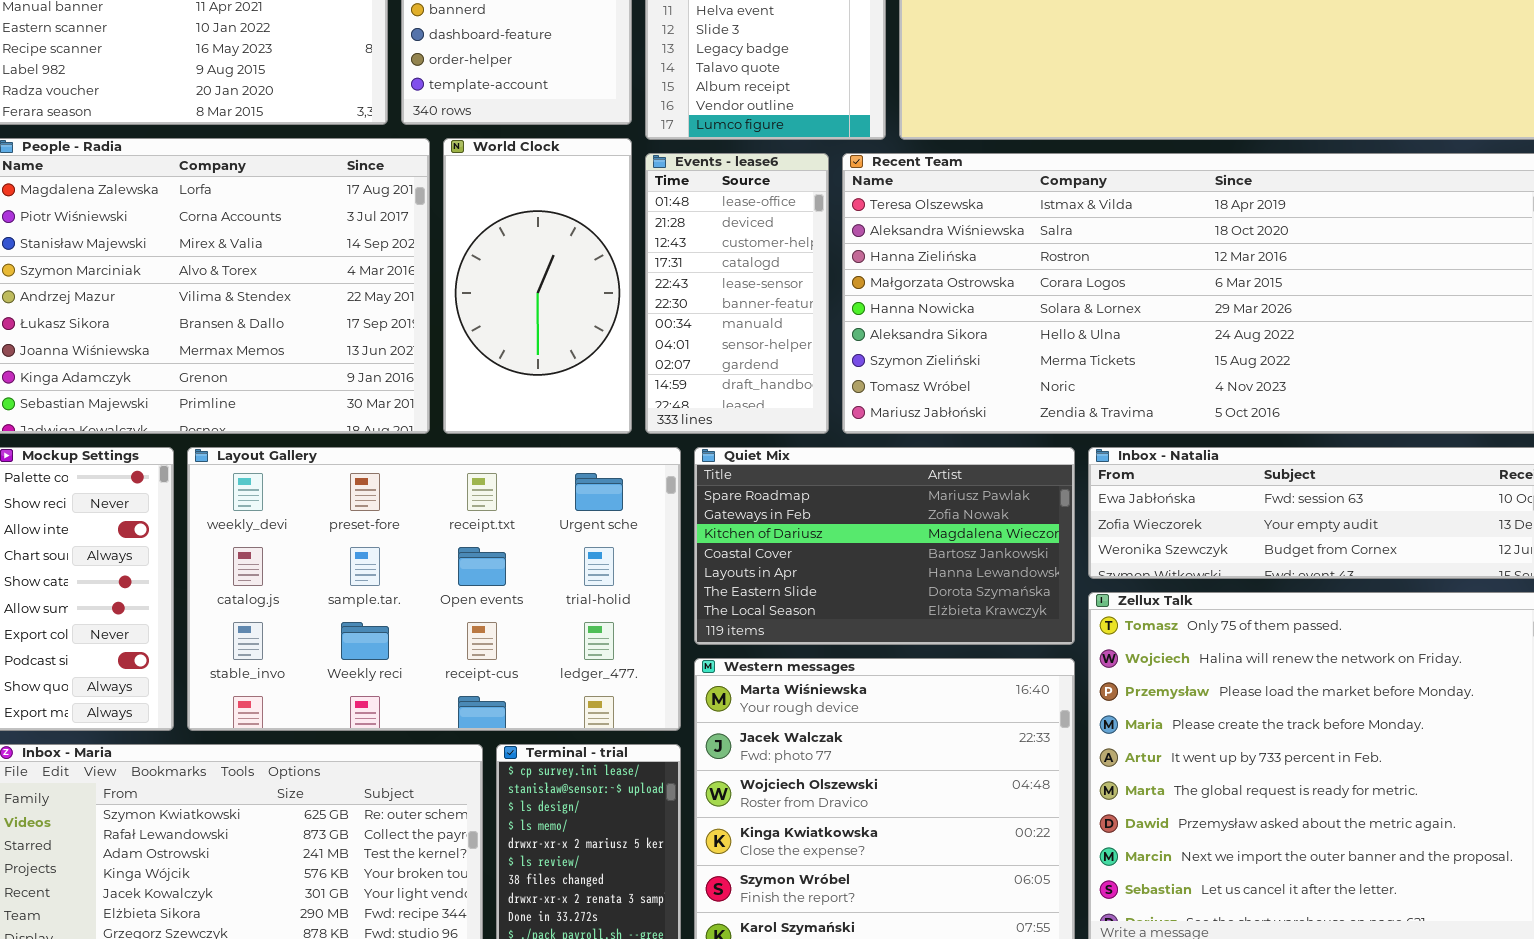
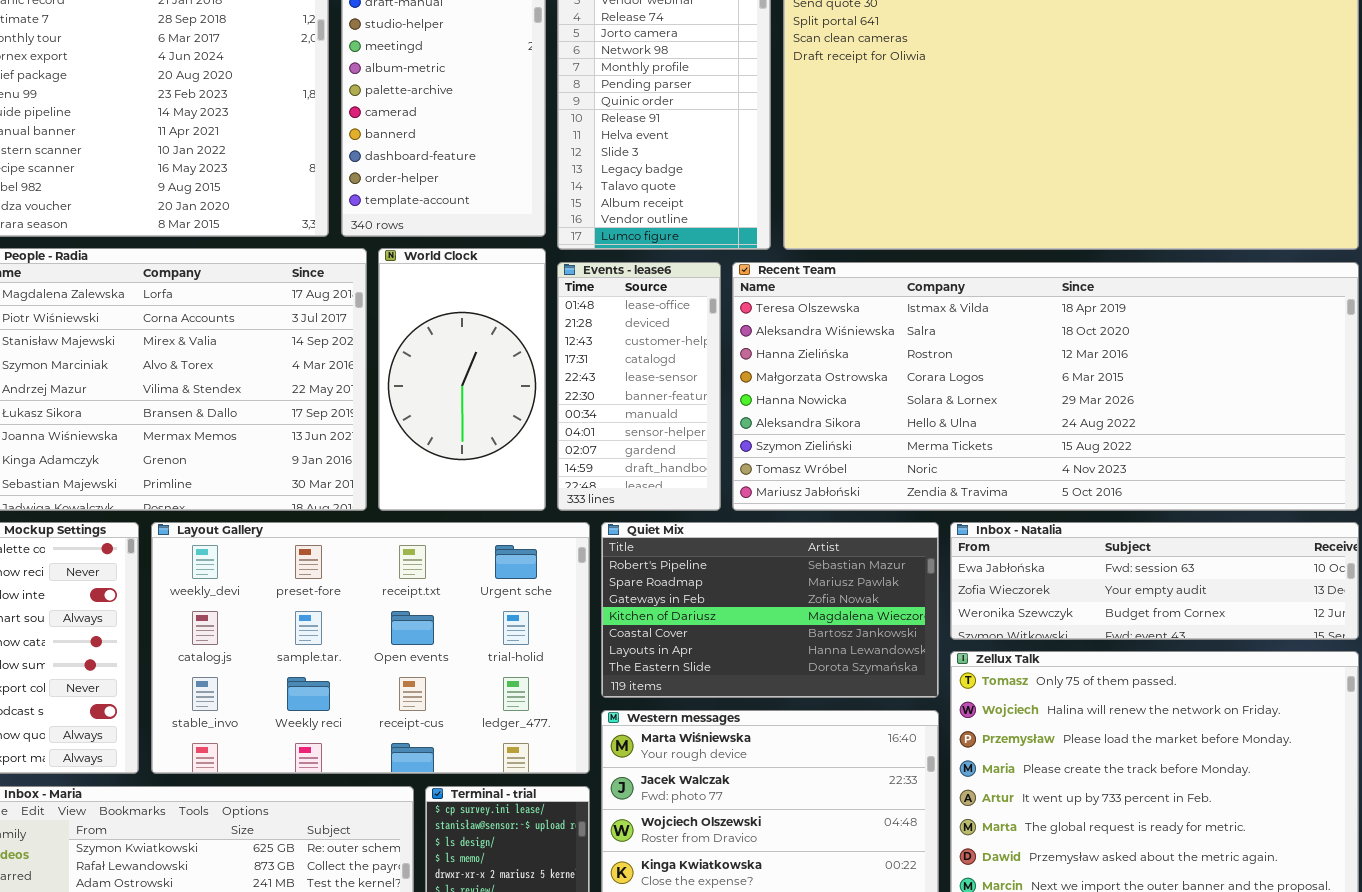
Quiet Mix: [694,447,1075,645] -> [601,522,939,698], scrolled up 1 row

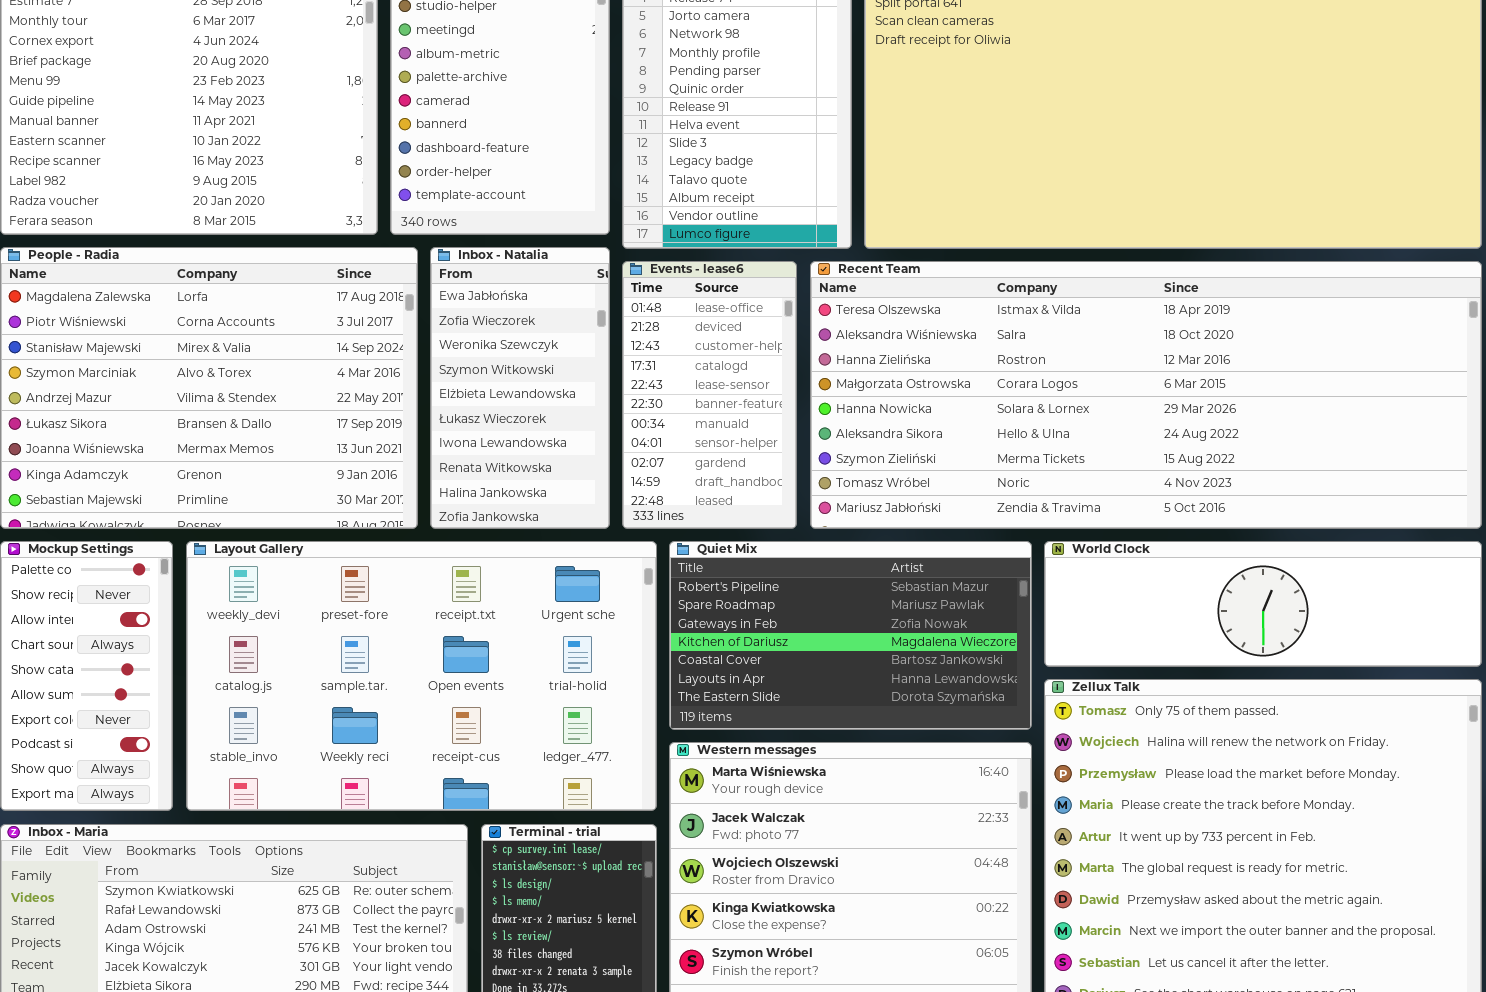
World Clock: [378,248,546,511] -> [1044,541,1482,667], moved, resized
Inbox - Natalia: [950,522,1359,640] -> [430,247,610,529], moved, resized

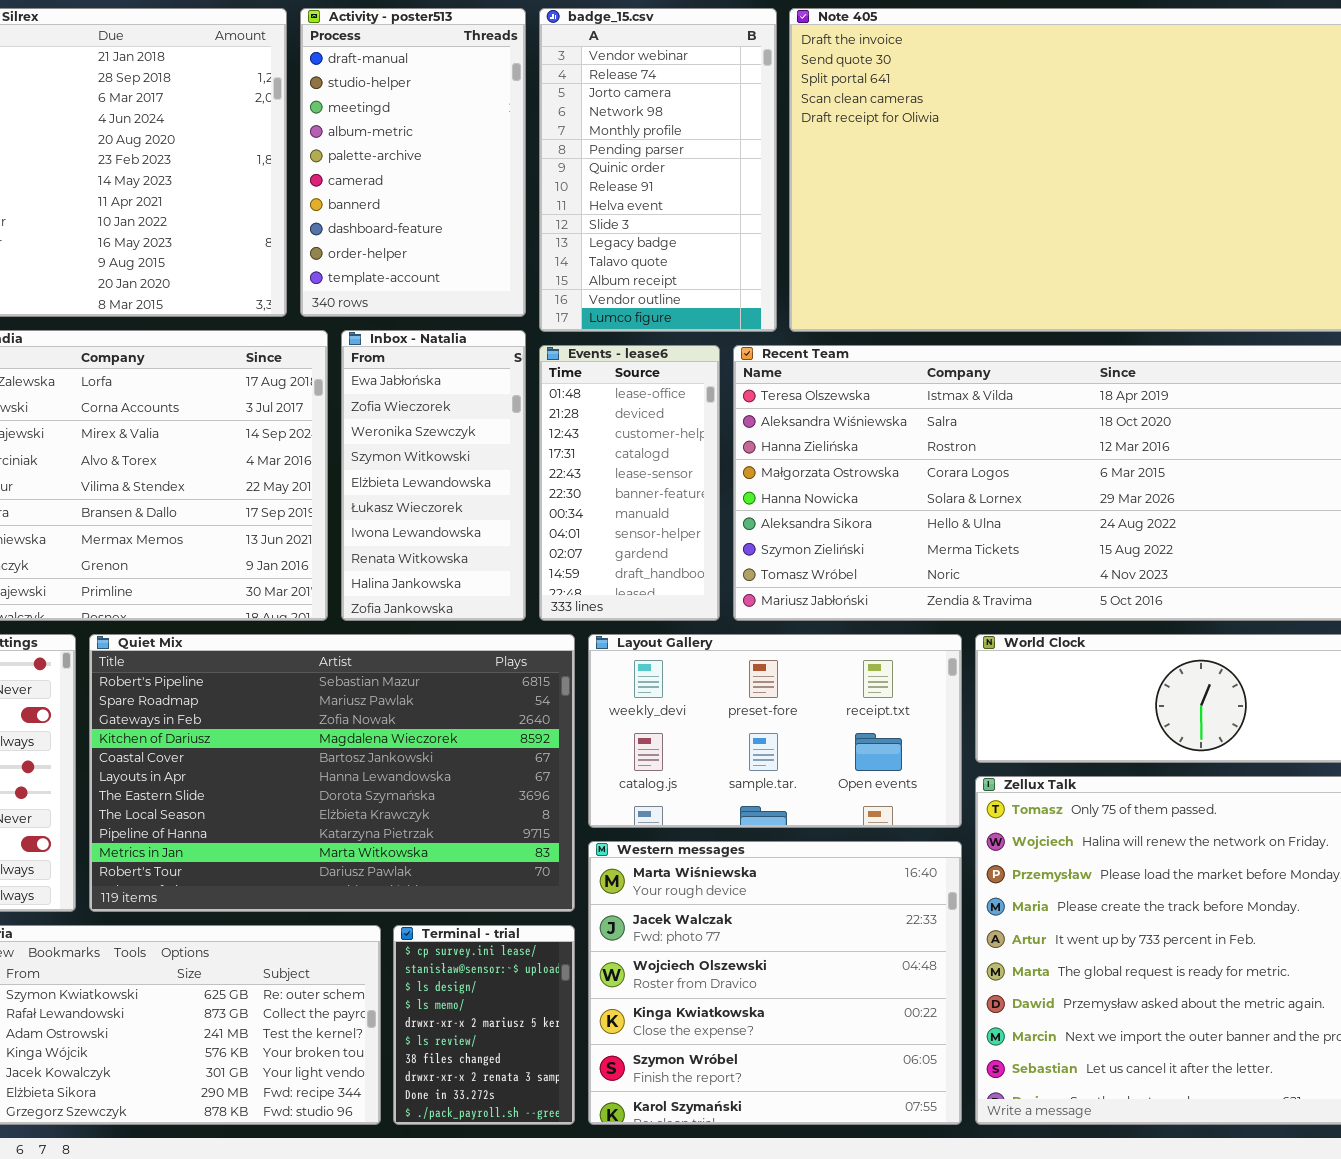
Layout Gallery: [186,541,657,811] -> [588,634,962,828], moved, resized
Quiet Mix: [669,541,1032,730] -> [89,634,575,912], moved, resized

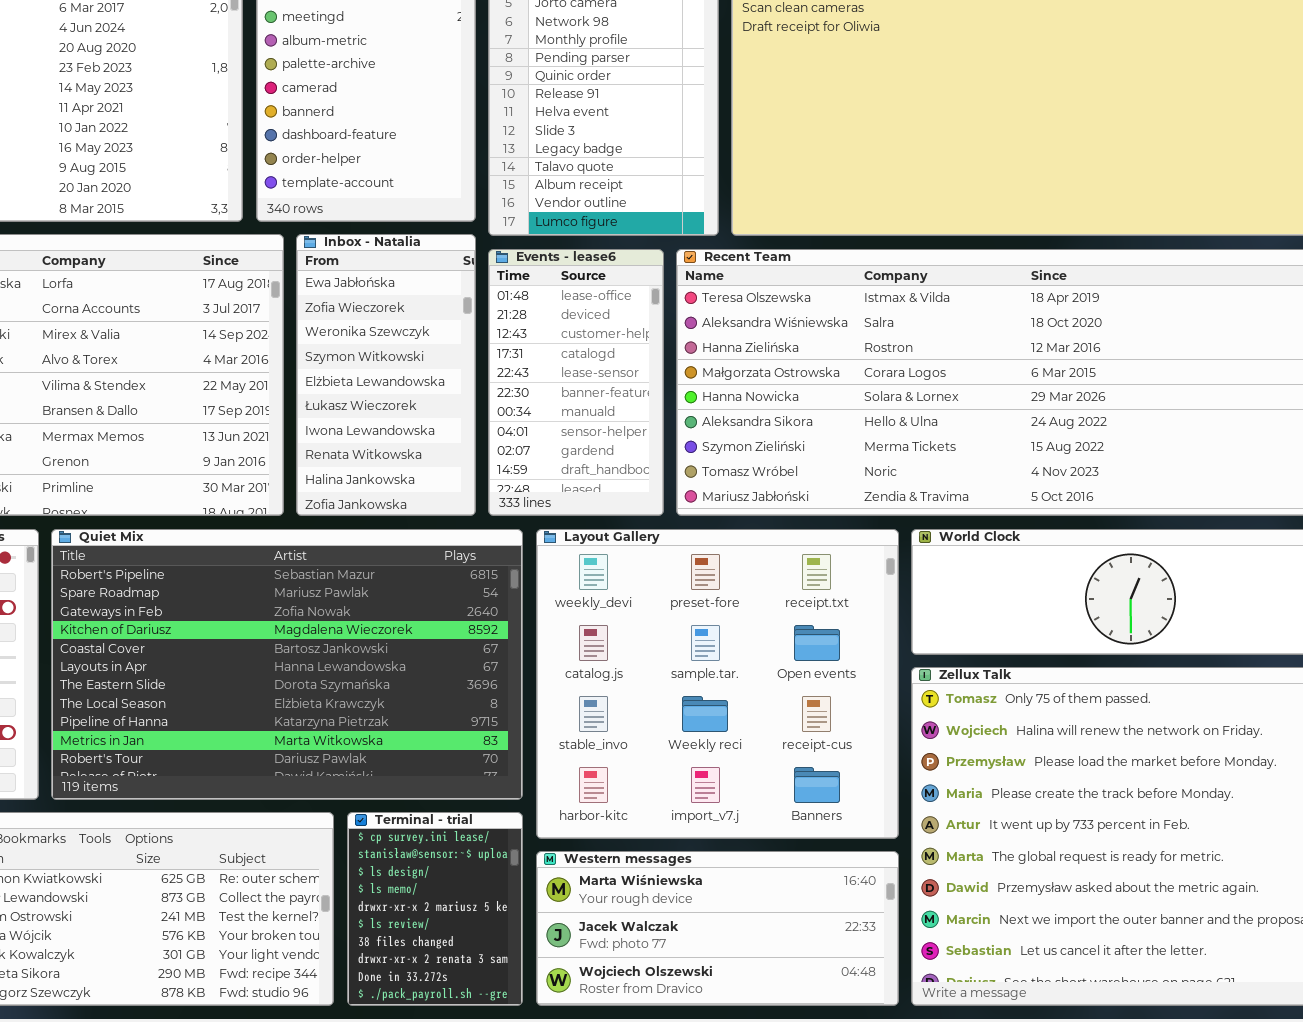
Layout Gallery: [588,634,962,828] -> [536,529,899,839], resized
Western messages: [588,841,962,1125] -> [536,851,899,1006], resized

